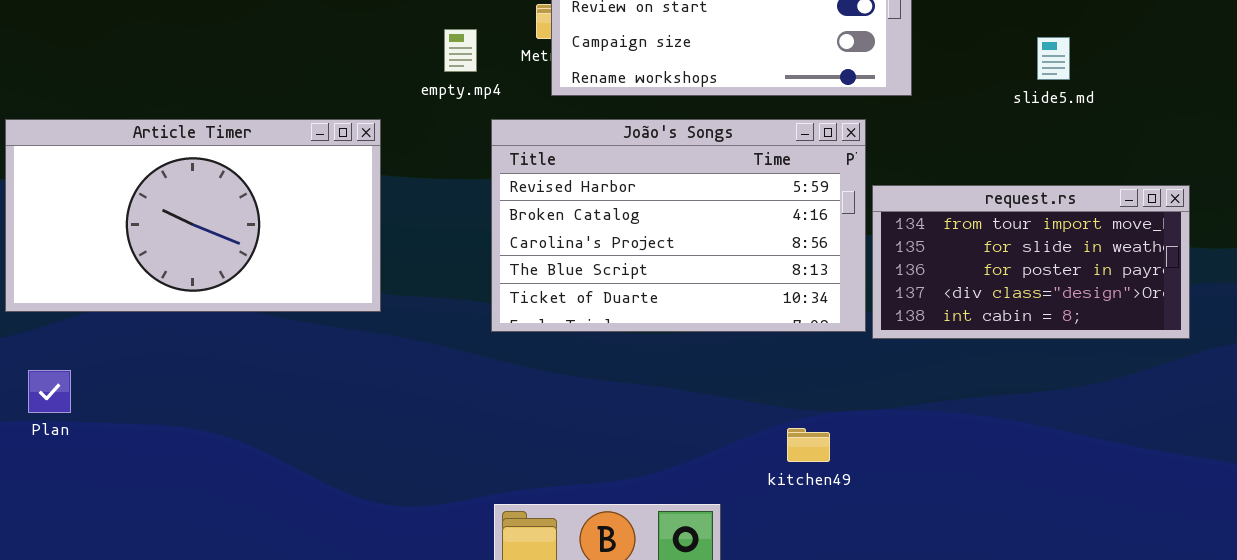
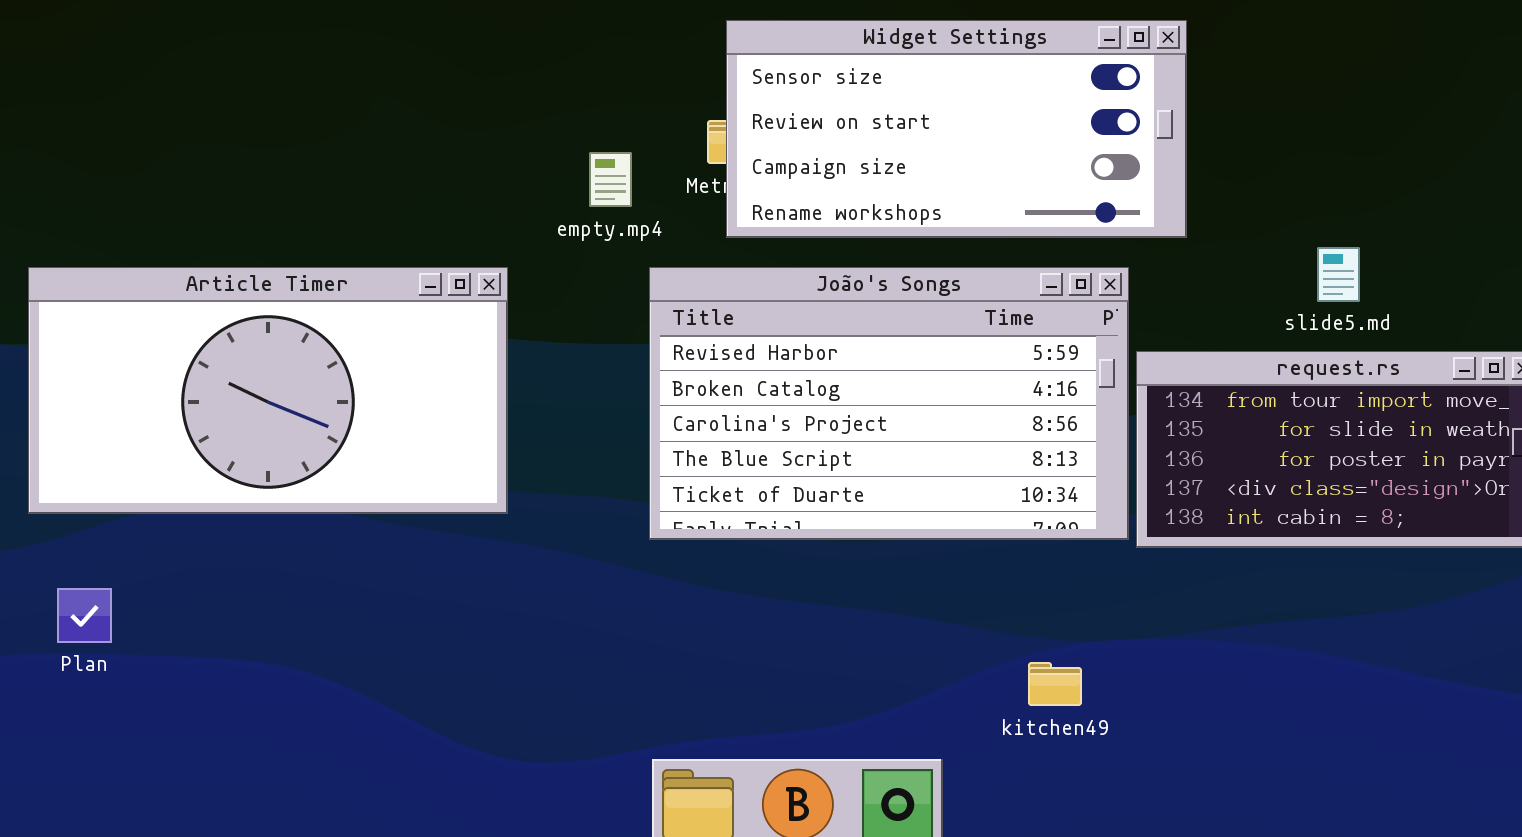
slide5.md: [1037,37,1070,80] -> [1317,247,1360,302], moved

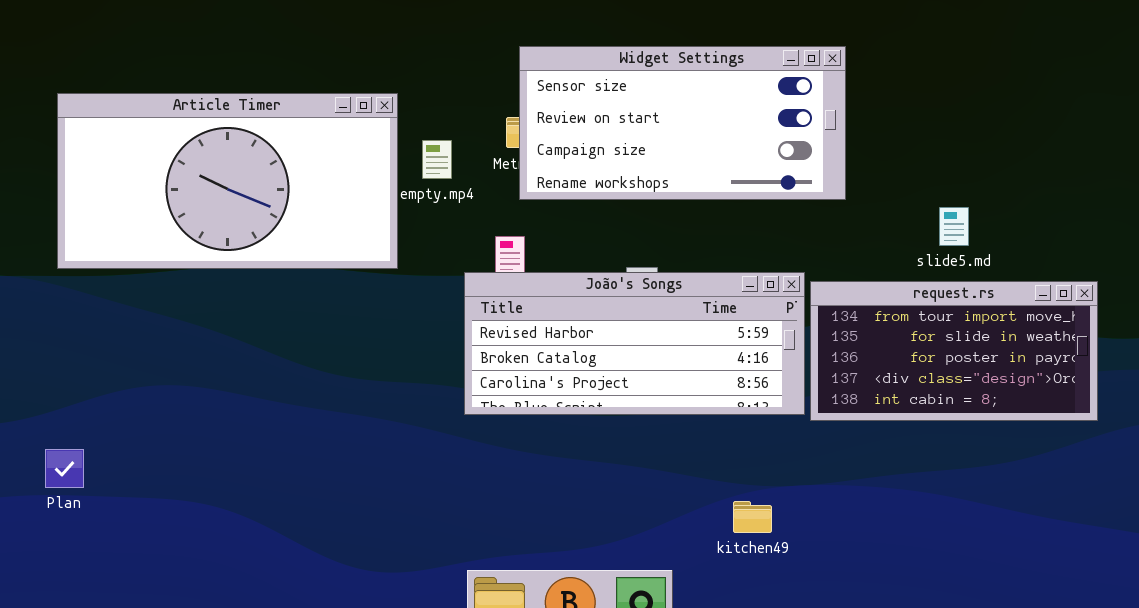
Article Timer: [28,267,508,514] -> [57,93,398,269], moved
João's Songs: [649,267,1129,540] -> [464,272,805,415], resized

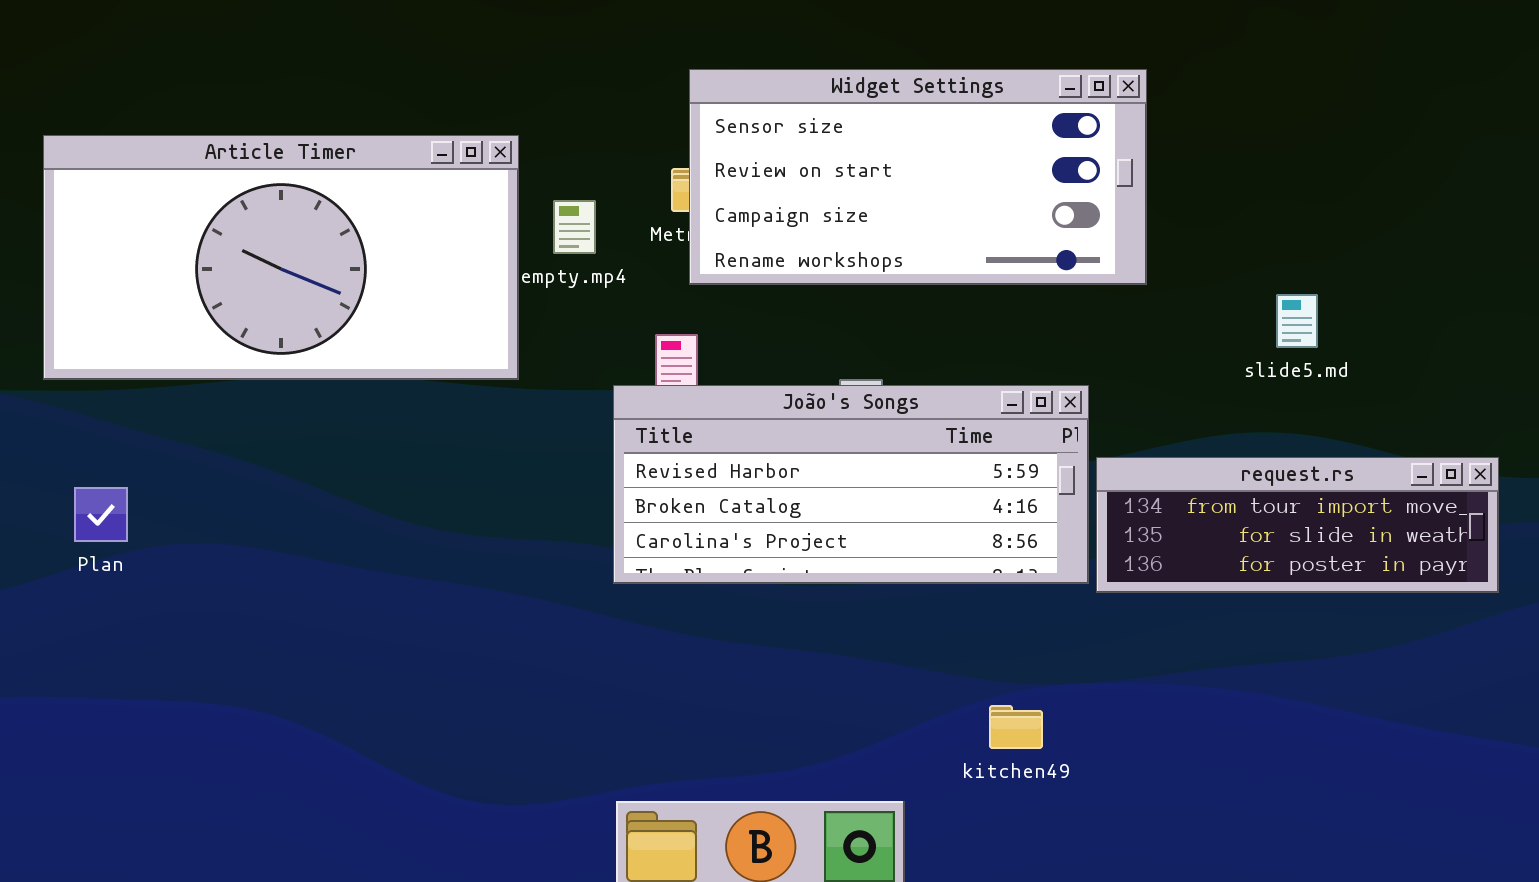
request.rs: [810,281,1098,421] -> [1096,457,1499,593], resized
Plan: [45,449,84,488] -> [74,487,128,542], moved

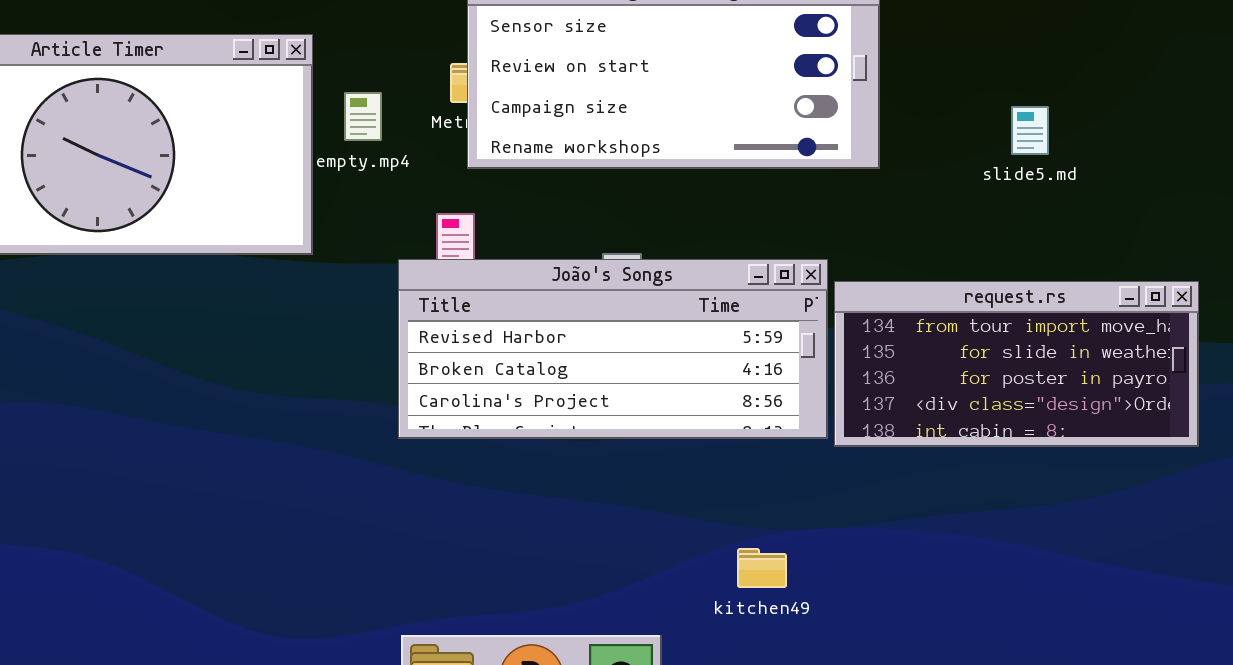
slide5.md: [1276,294,1318,348] -> [1011,106,1049,155], moved
request.rs: [1096,457,1499,593] -> [834,281,1199,447], resized

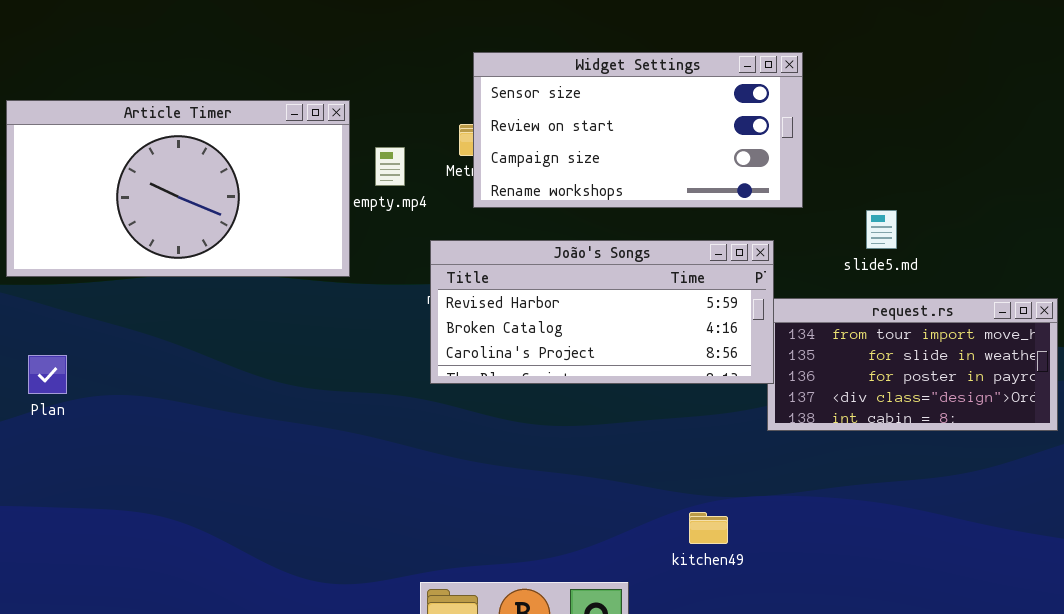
slide5.md: [1011,106,1049,155] -> [866,210,897,249], moved
João's Songs: [398,259,828,439] -> [430,240,774,384], moved

